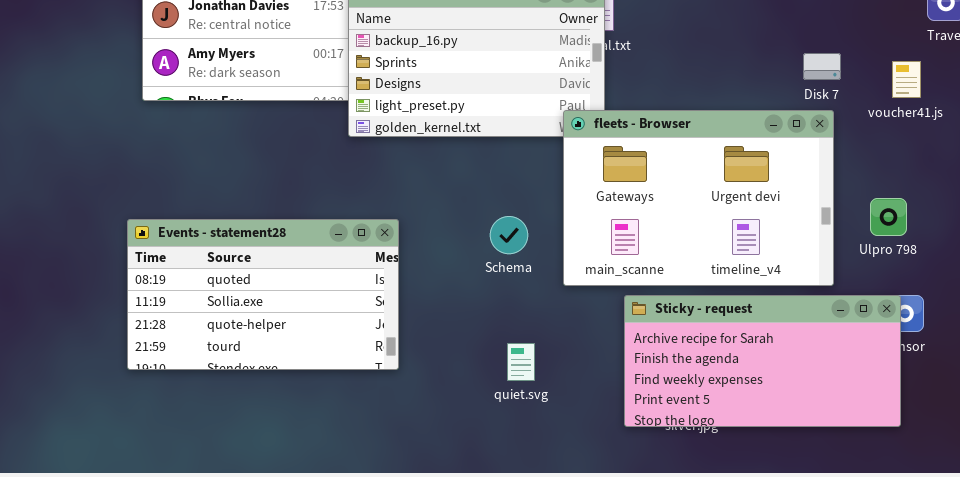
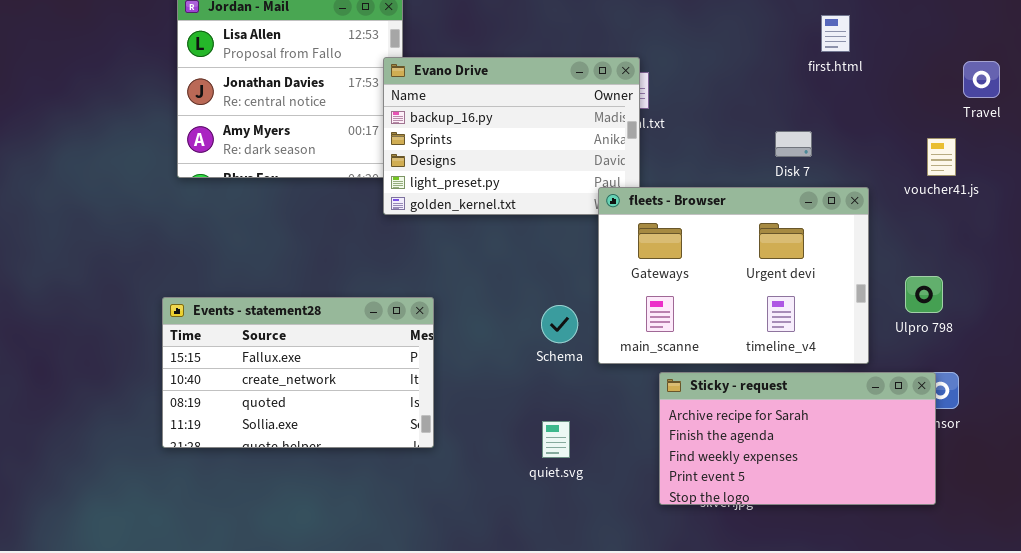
Disk 7: [803,53,841,80] -> [775,131,812,157], moved
Schema: [490,216,528,254] -> [541,305,578,343], moved
Events - statement28: [127,219,399,370] -> [162,297,434,448], scrolled up 2 rows

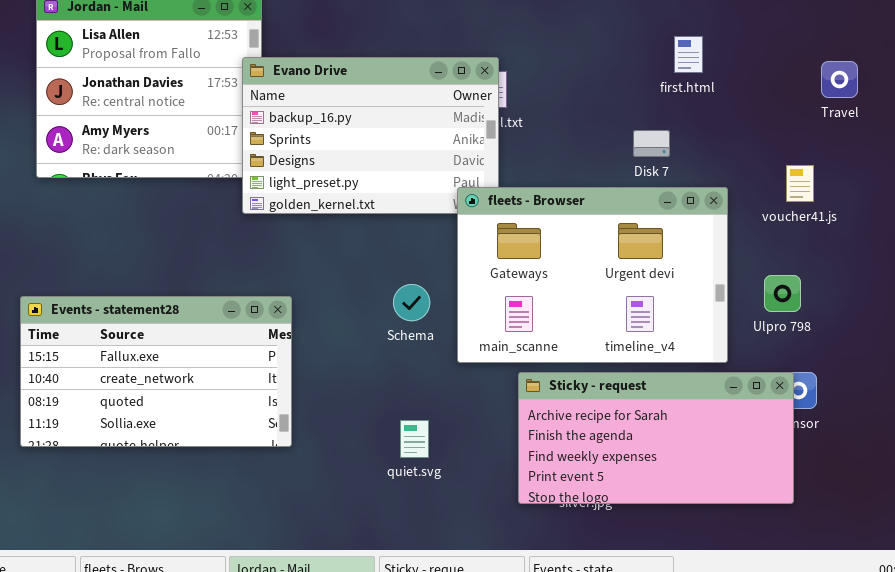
first.html: [821,15,850,52] -> [674,36,703,73], moved
voucher41.js: [927,138,956,176] -> [786,165,814,202], moved
Schema: [541,305,578,343] -> [393,284,430,321], moved

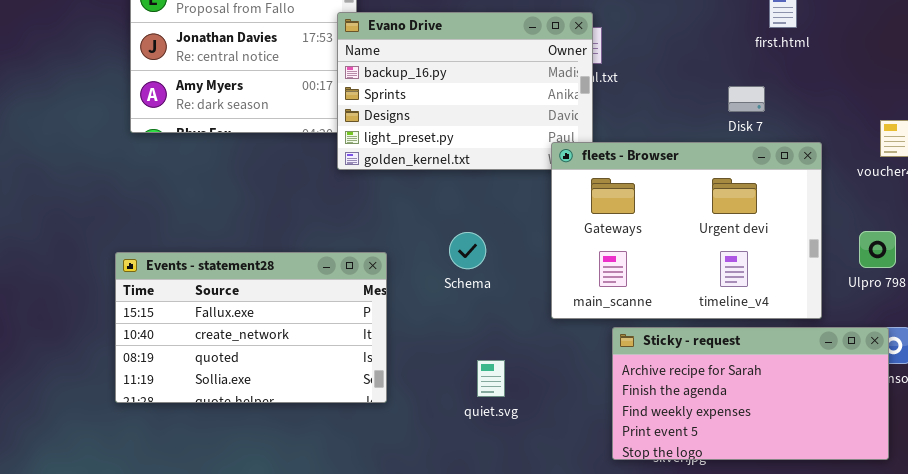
Schema: [393,284,430,321] -> [449,232,486,269], moved
quiet.svg: [400,420,429,458] -> [477,360,505,397], moved

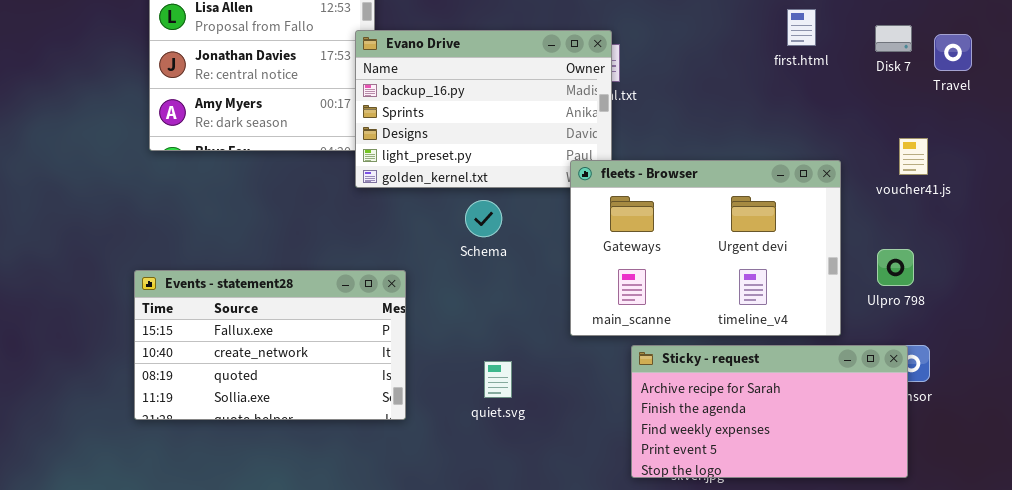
Disk 7: [728,86,765,112] -> [875,25,912,52], moved
Schema: [449,232,486,269] -> [465,200,502,237], moved
quiet.svg: [477,360,505,397] -> [484,361,512,398], moved

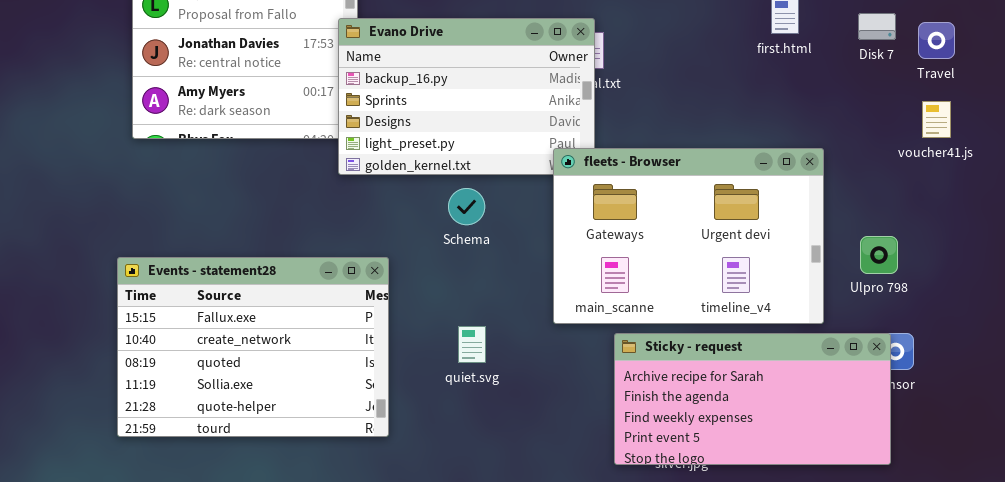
voucher41.js: [899,138,928,175] -> [922,101,951,138], moved
Events - statement28: [134,270,406,420] -> [117,257,389,437], resized
quiet.svg: [484,361,512,398] -> [458,326,486,363], moved

